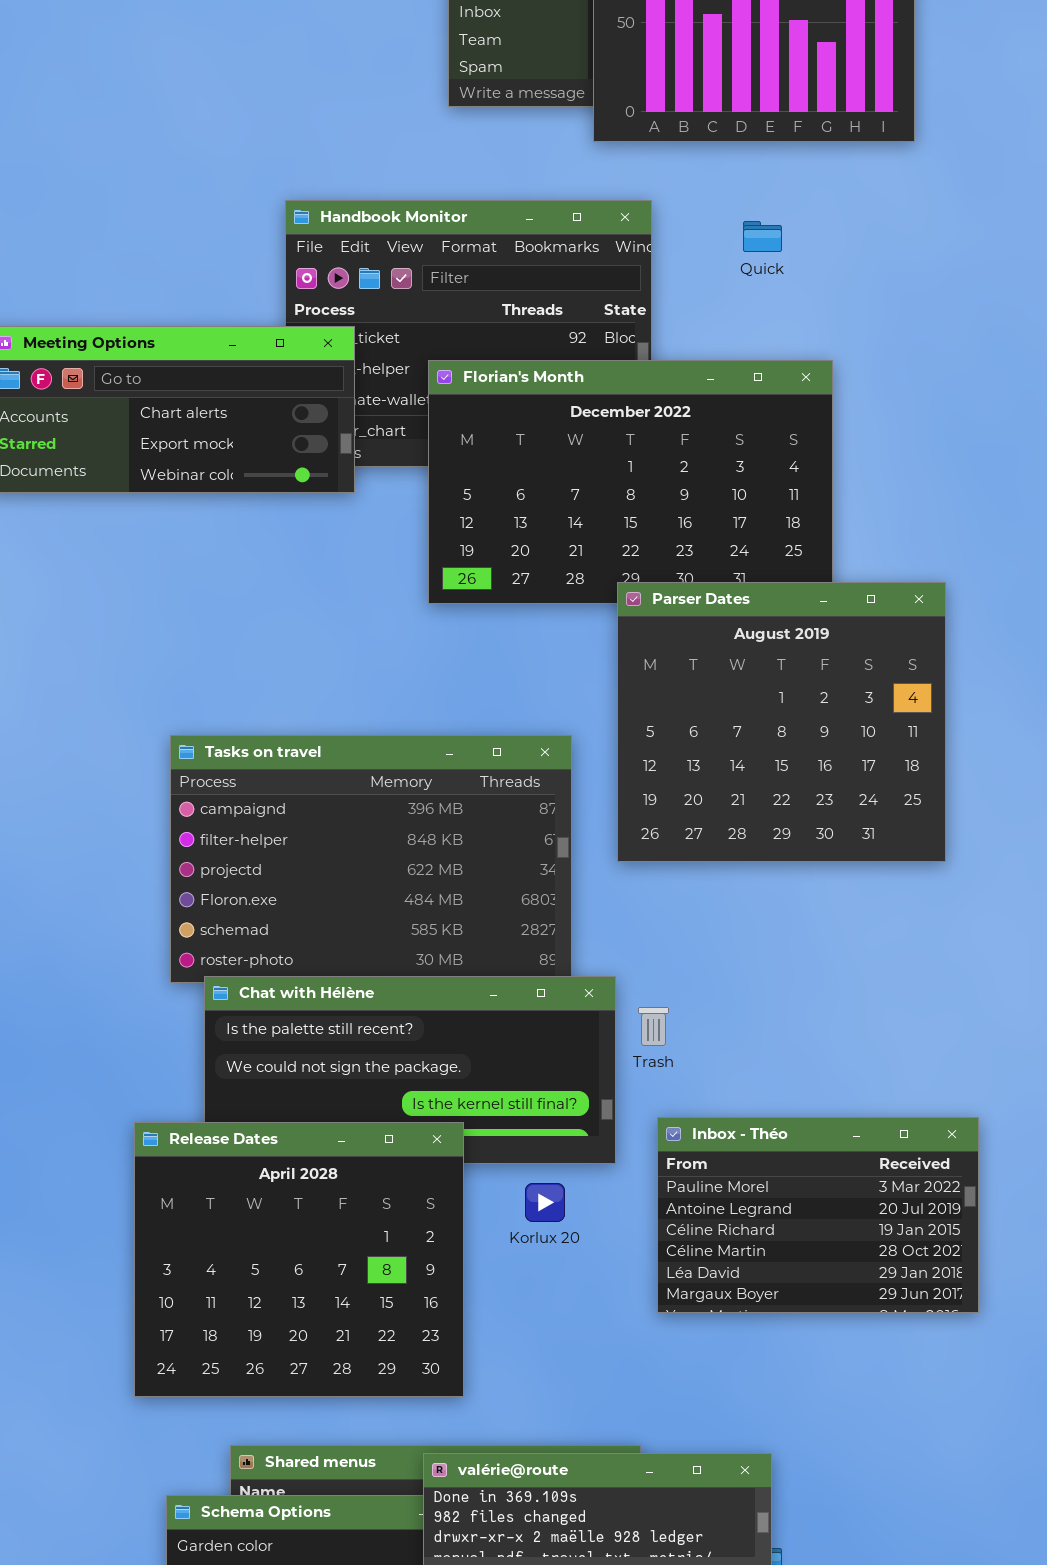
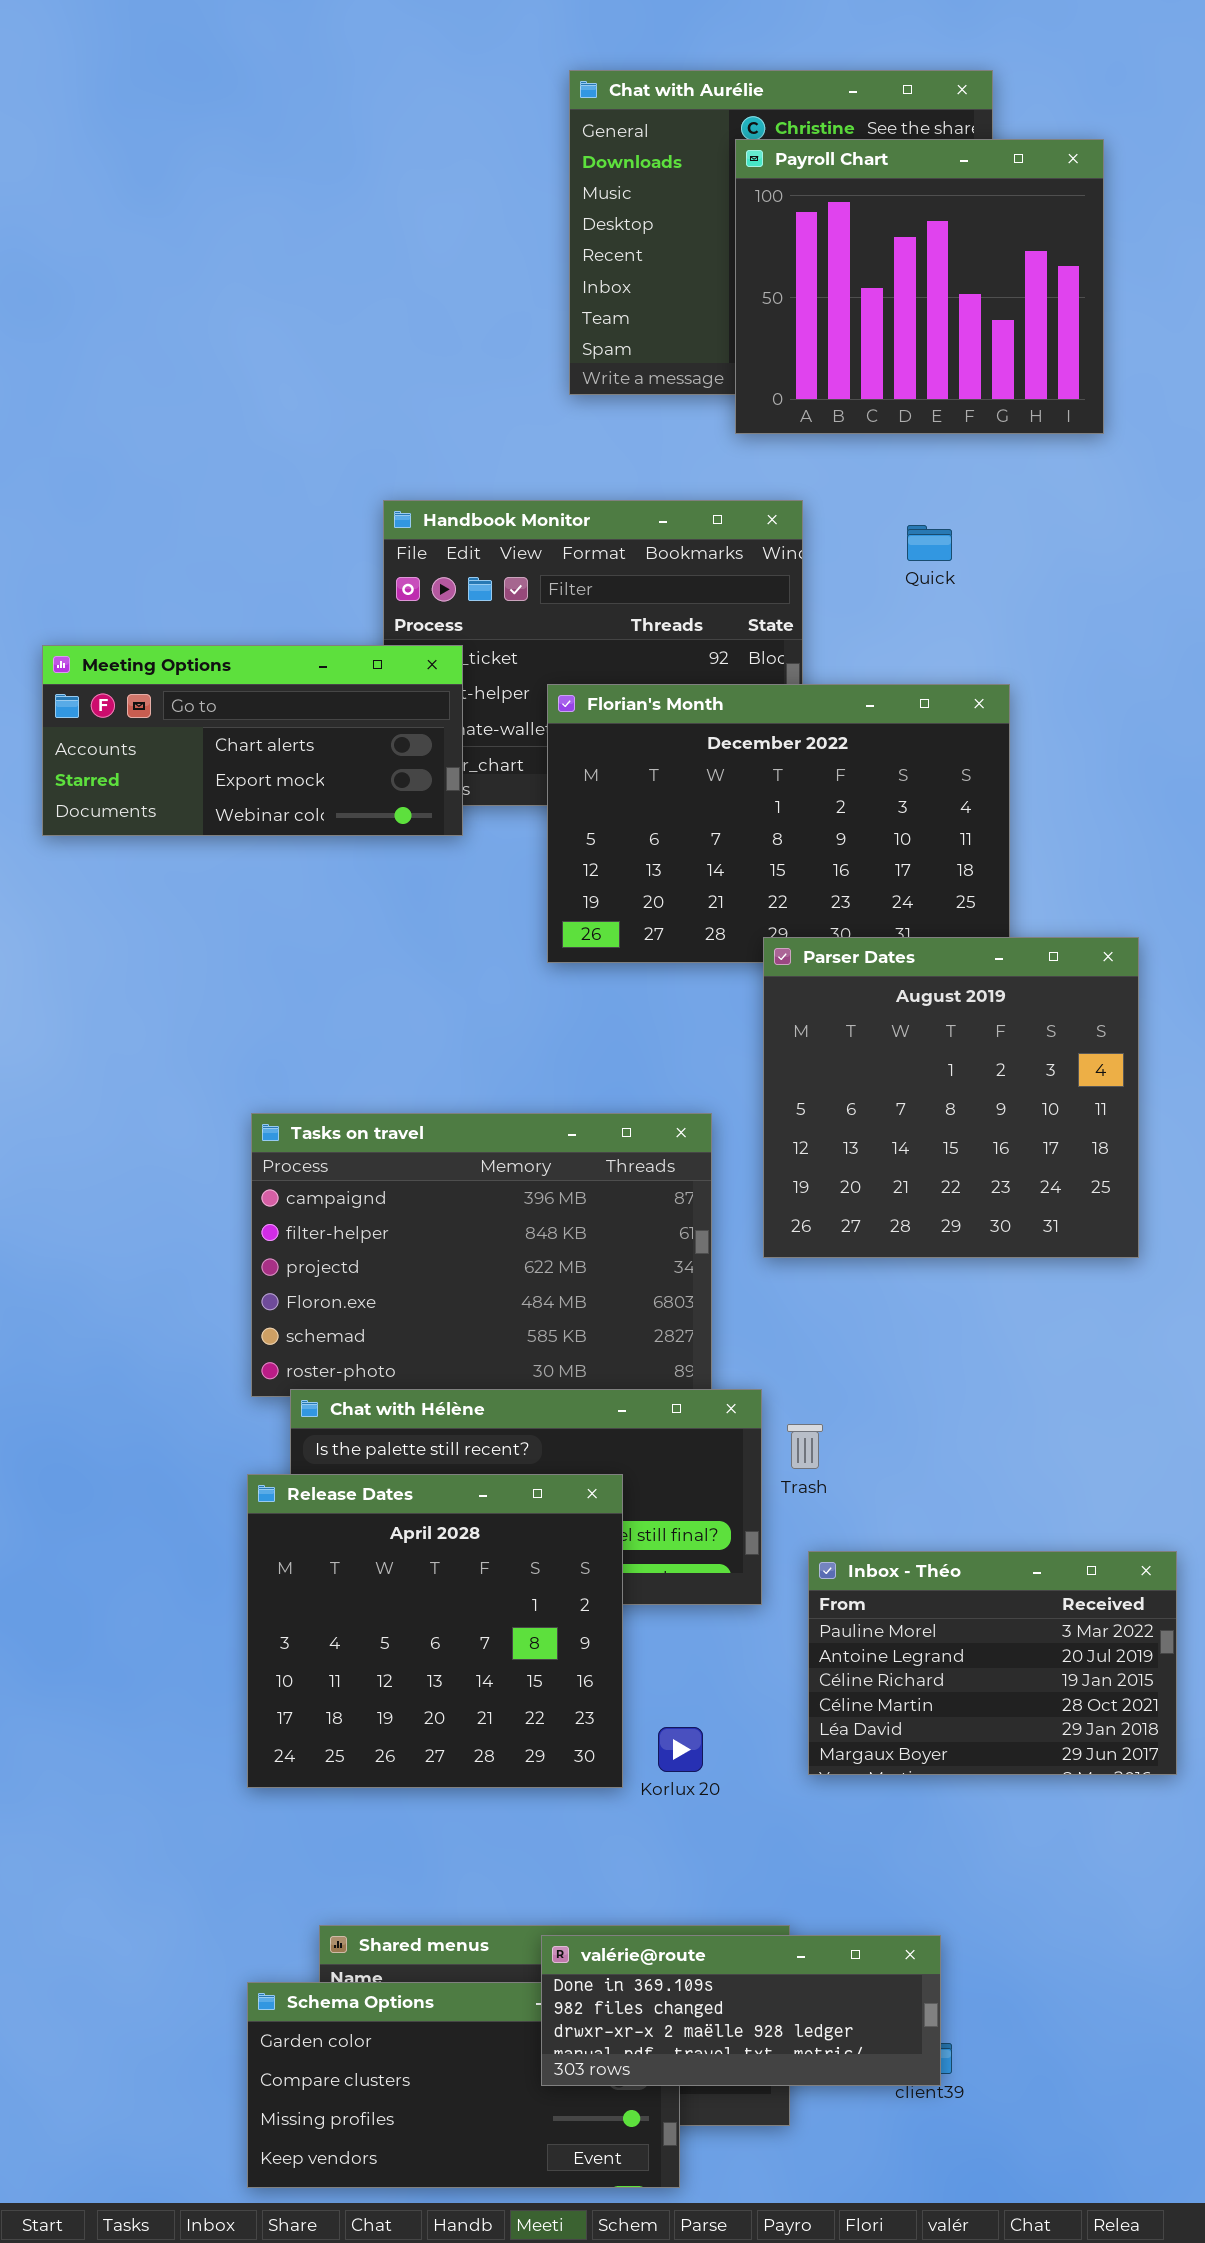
Release Dates: [134,1122,464,1397] -> [247,1474,623,1788], moved
Korlux 20: [525,1183,565,1222] -> [658,1727,703,1772], moved

